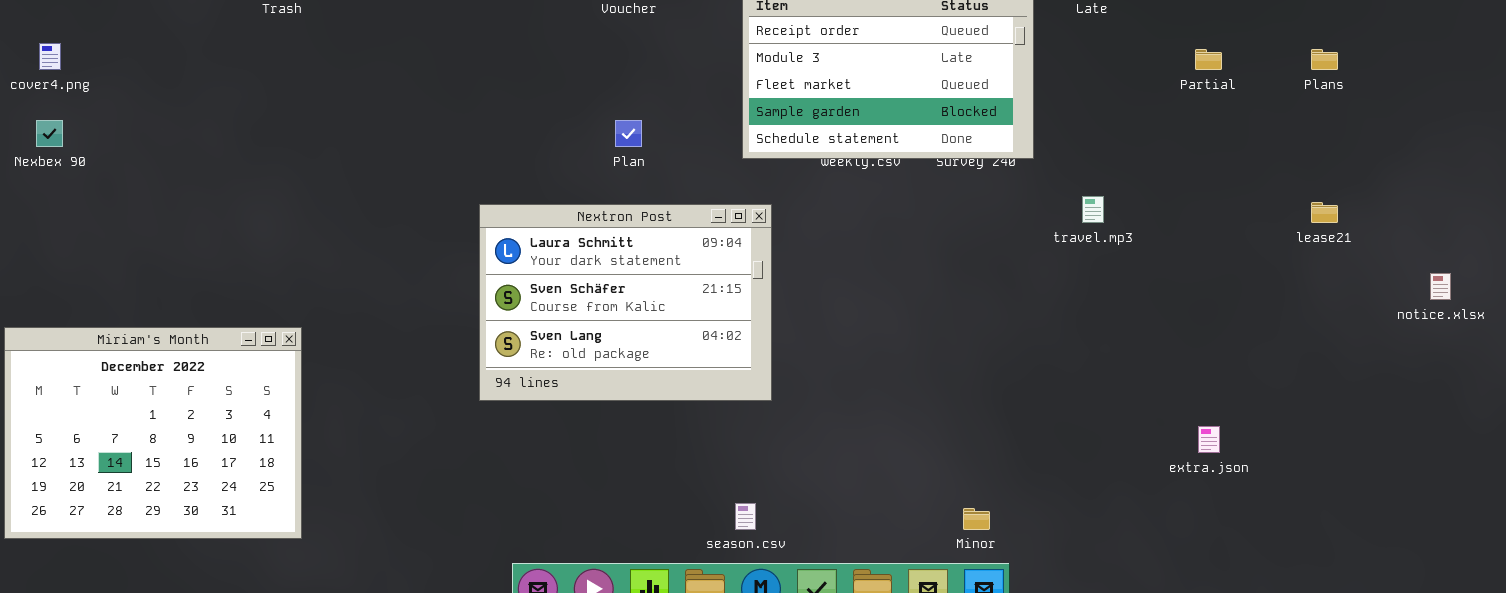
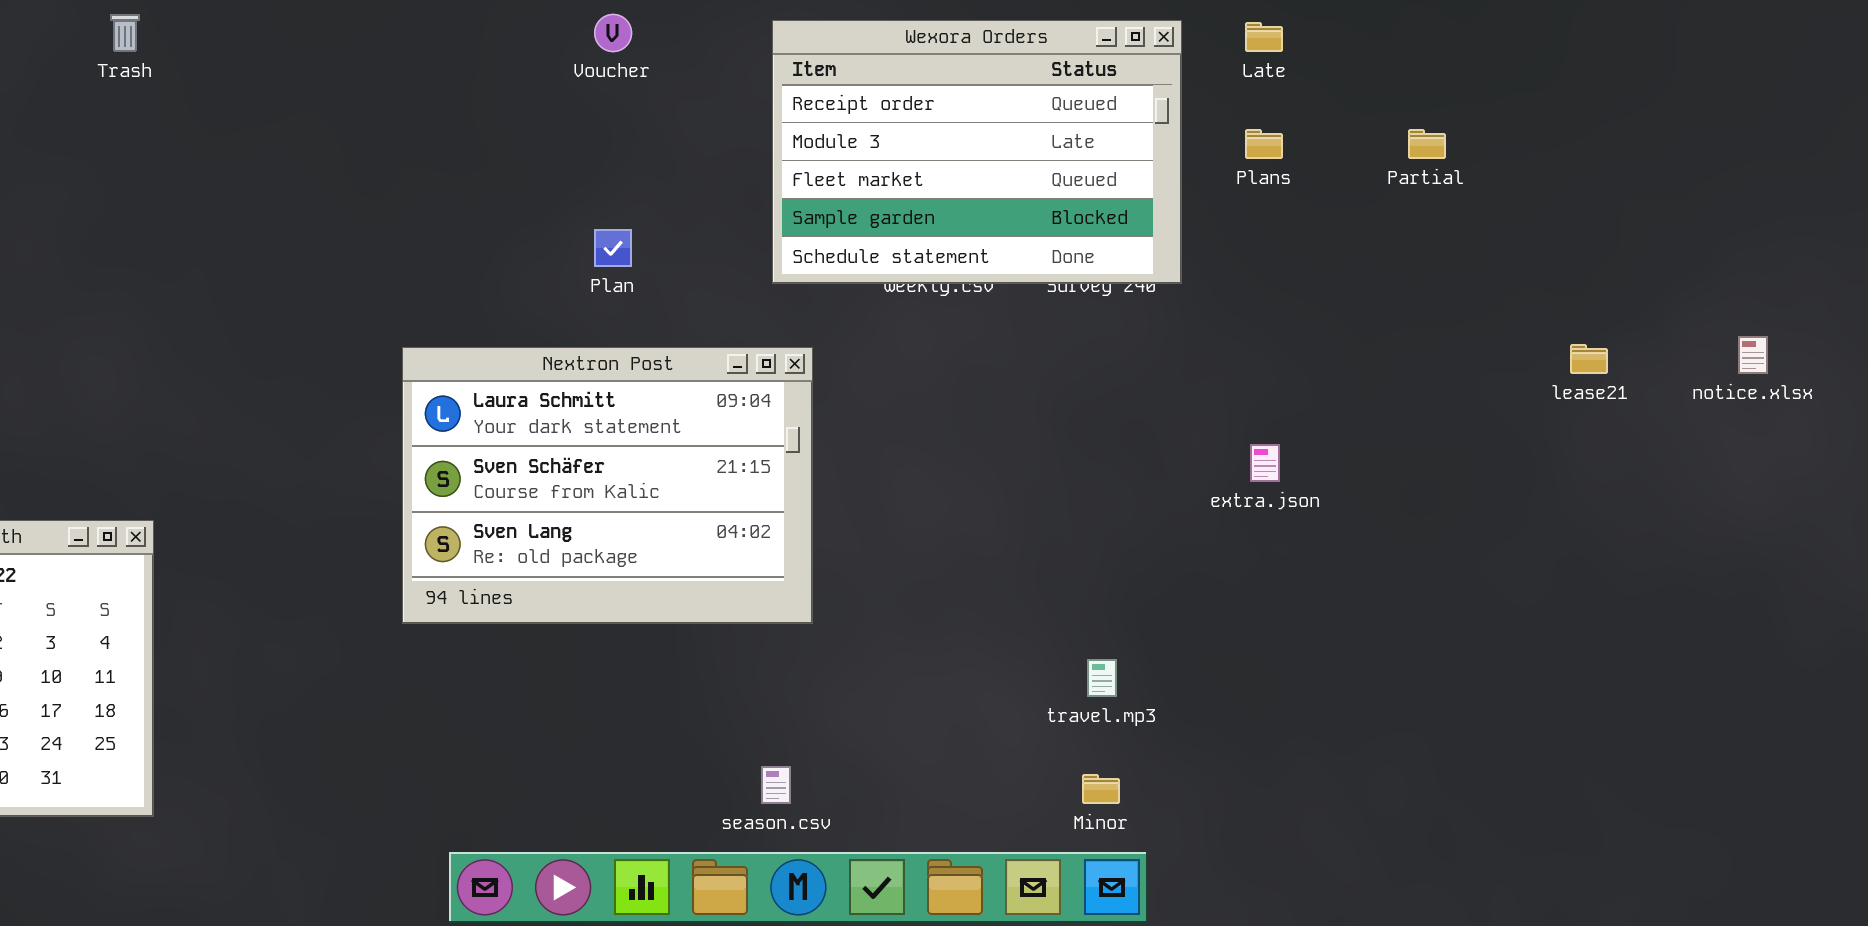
Plans: [1311,49,1338,70] -> [1245,129,1283,159], moved
travel.mp3: [1082,196,1104,223] -> [1087,659,1117,697], moved
notice.xlsx: [1430,273,1451,300] -> [1738,336,1768,374], moved
extra.json: [1198,426,1220,453] -> [1250,444,1280,482], moved

